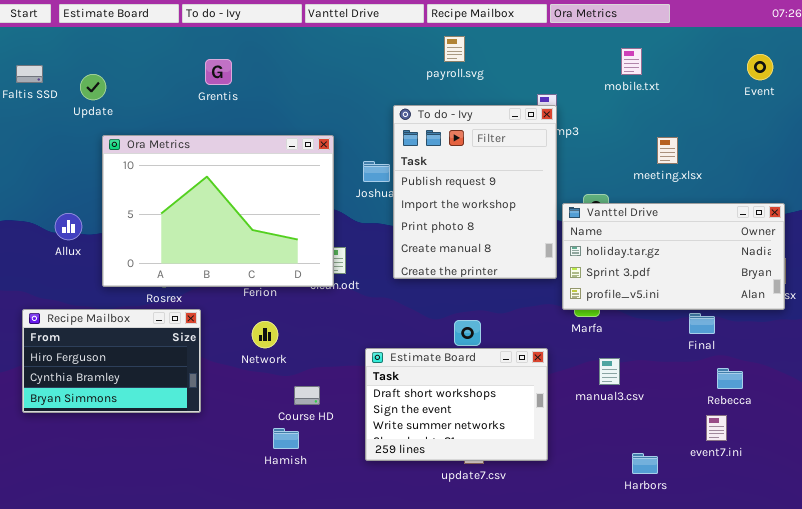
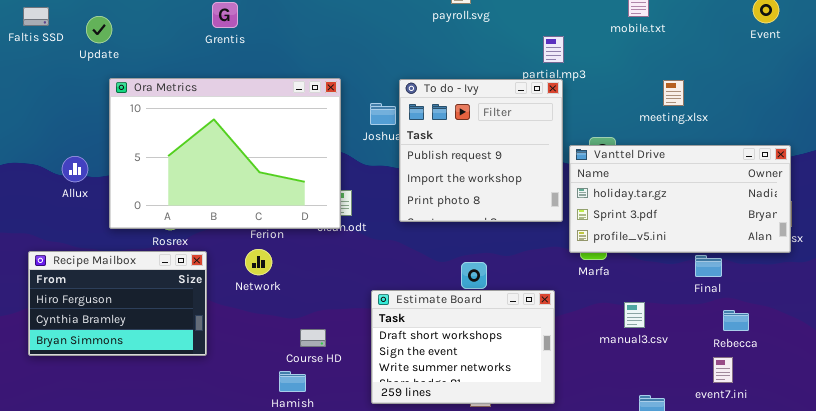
To do - Ivy: [393,105,557,279] -> [399,79,563,222], resized
Network: [252,321,278,348] -> [245,249,272,275], moved
manual3.csv: [599,358,620,385] -> [624,302,645,328], moved

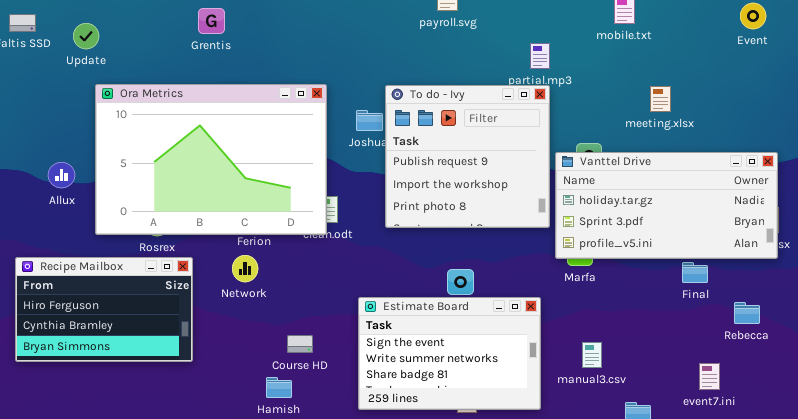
Estimate Board: [371,290,555,404] -> [358,297,541,410], scrolled down 1 row
manual3.csv: [624,302,645,328] -> [582,342,602,368], moved
Rebecca: [723,310,749,331] -> [734,302,760,324], moved

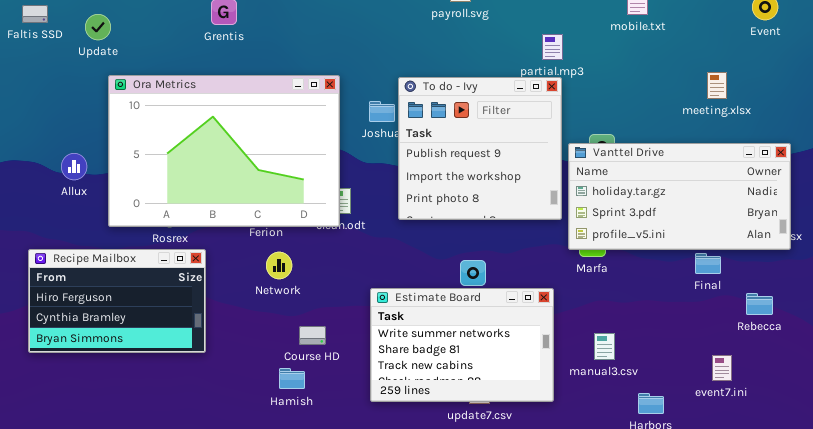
meeting.xlsx: [650,86,671,112] -> [707,72,727,99], moved
Network: [232,255,258,282] -> [266,252,292,279], moved
Estimate Board: [358,297,541,410] -> [370,288,554,402], scrolled down 1 row

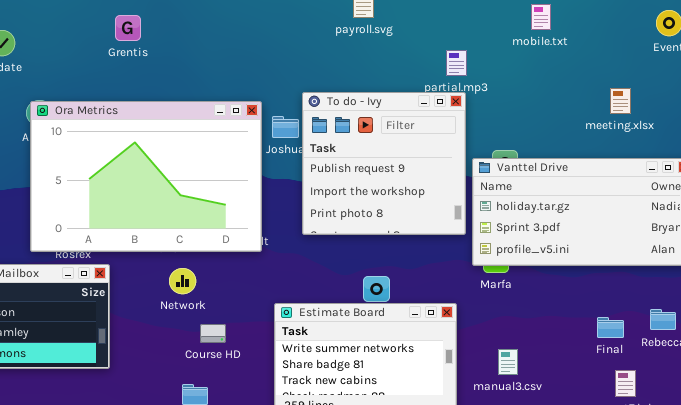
Ora Metrics: [108,75,340,227] -> [30,101,262,252], moved
Final: [695,253,721,274] -> [597,317,624,338], moved
Course HD: [299,326,326,345] -> [200,324,226,343], moved

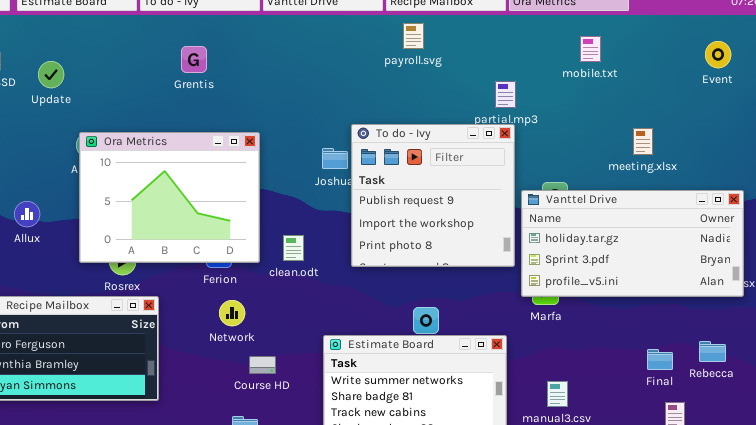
Grentis: [115,15,141,41] -> [181,46,207,73], moved
meeting.xlsx: [610,88,631,114] -> [633,128,653,155], moved
Ora Metrics: [30,101,262,252] -> [79,132,260,263], resized

